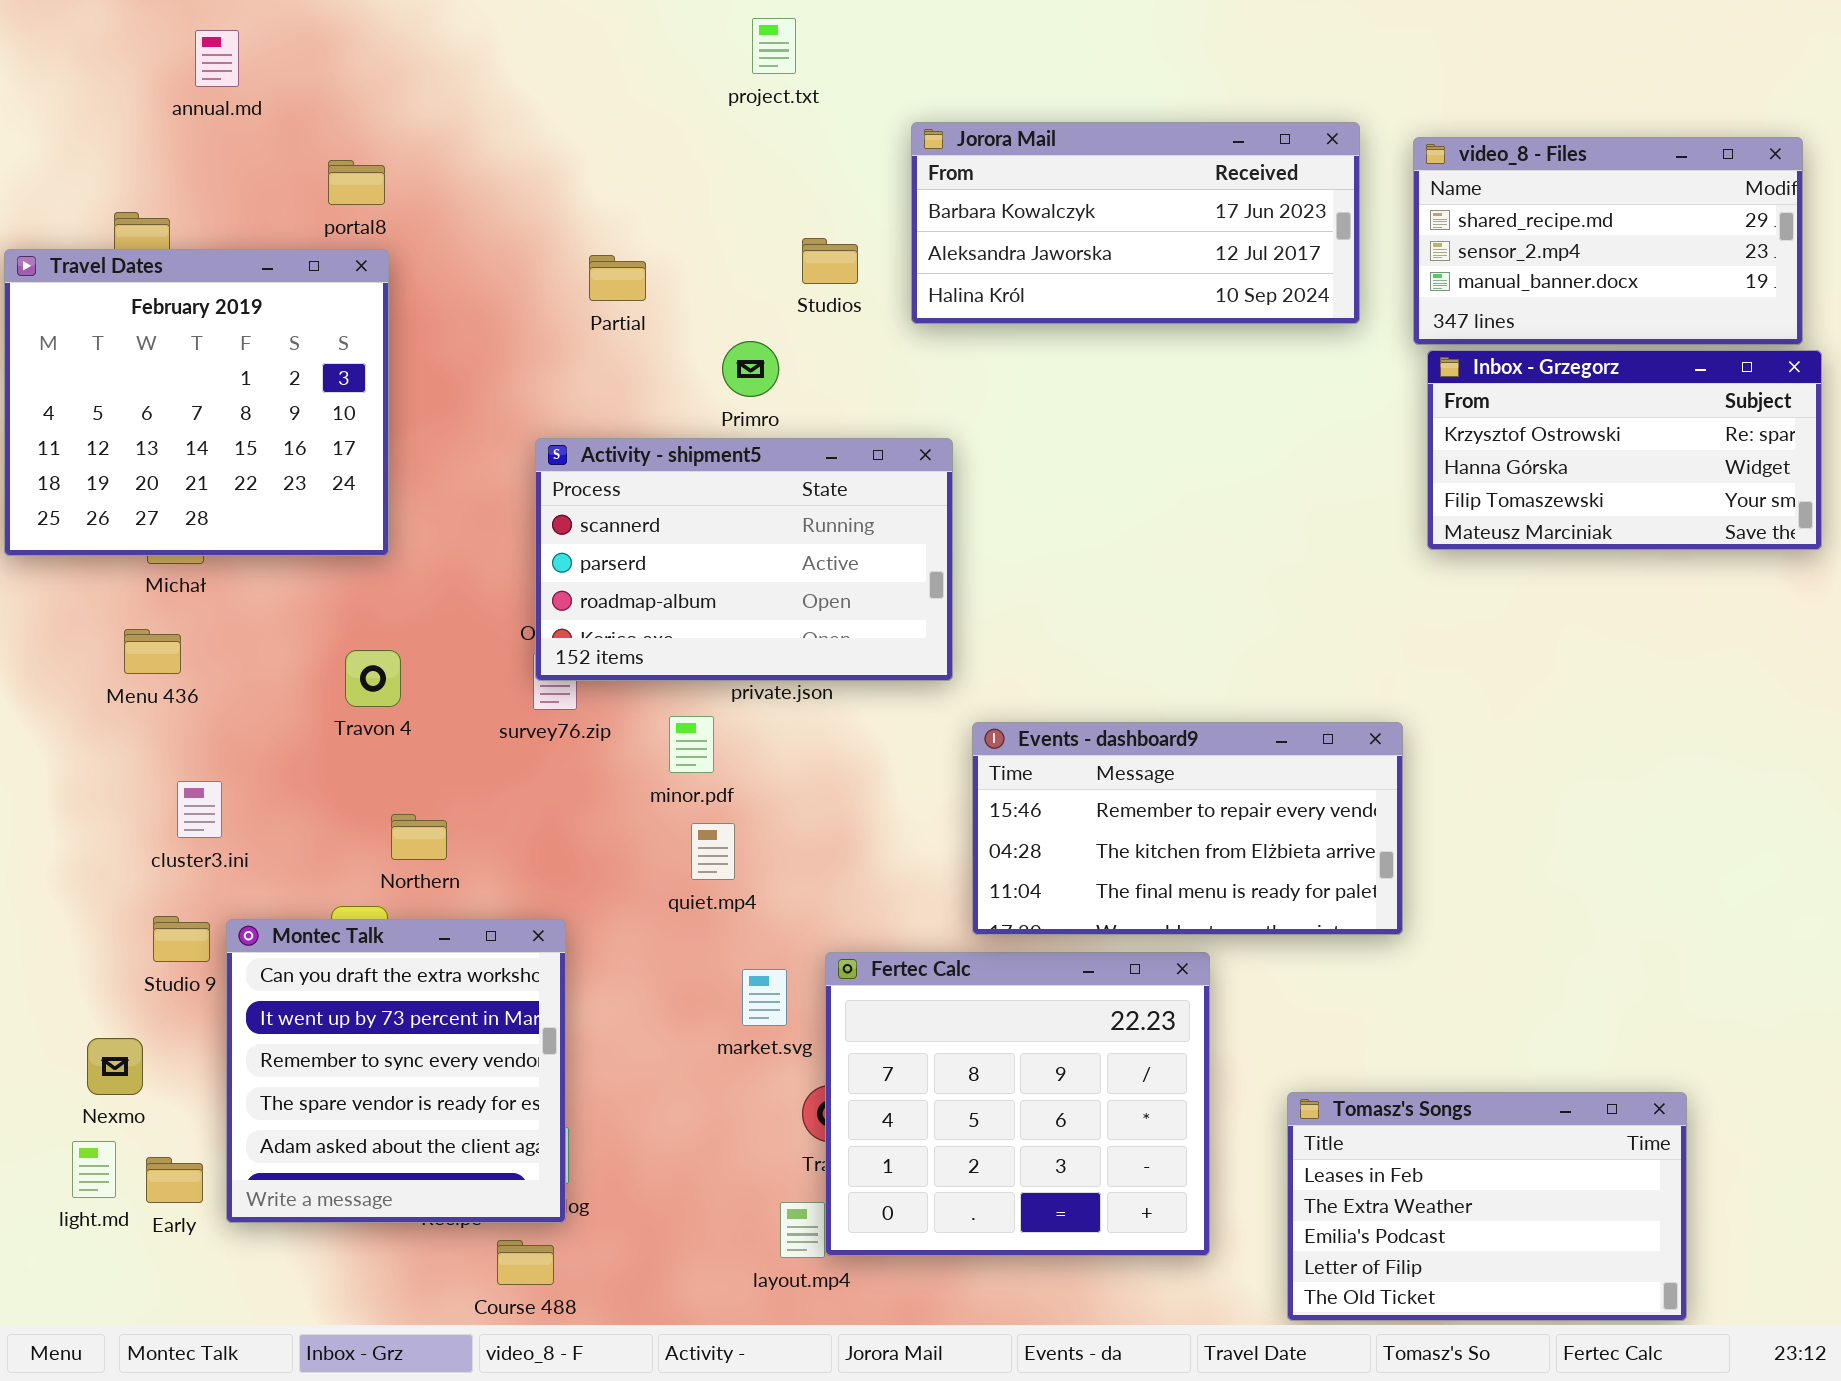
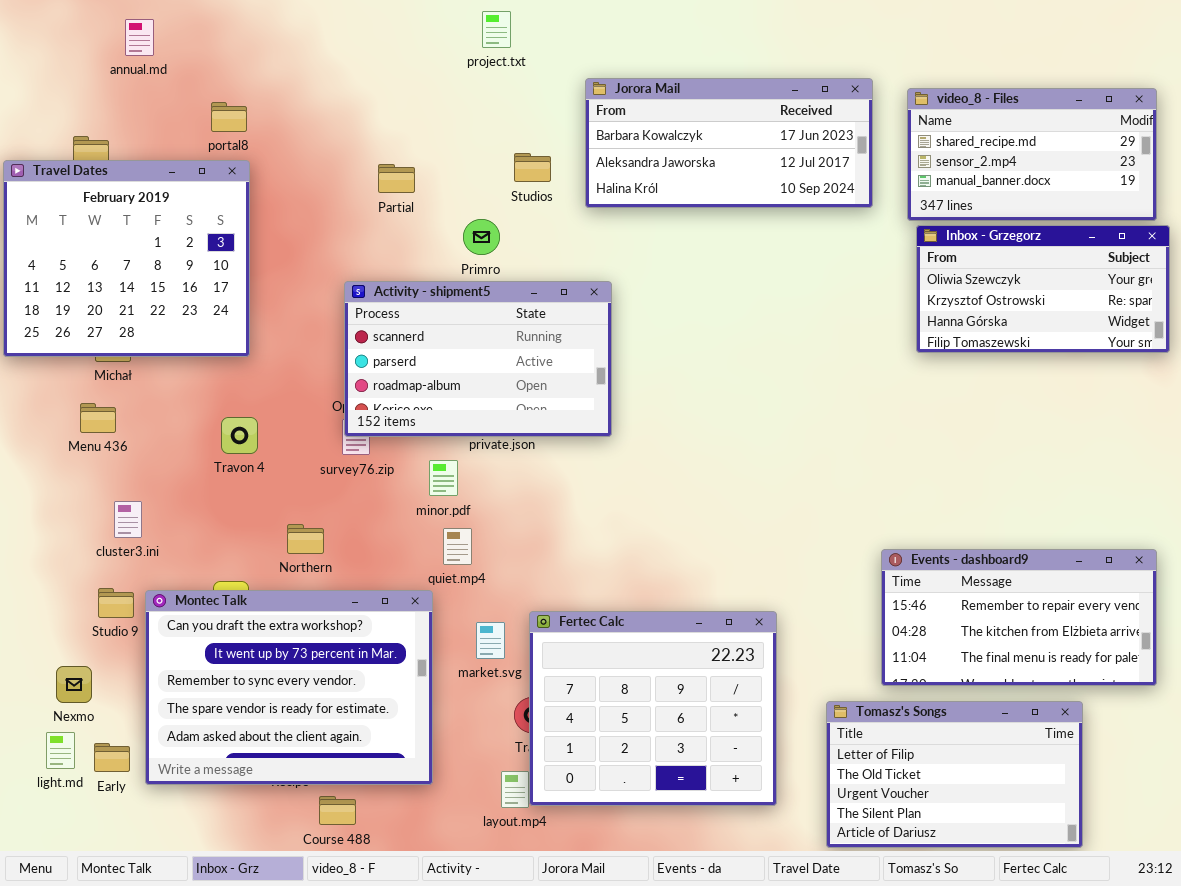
Inbox - Grzegorz: [1427,350,1822,550] -> [916,225,1170,353], scrolled up 1 row
Events - dashboard9: [972,722,1403,935] -> [881,549,1157,686], moved
Northern: [391,814,447,860] -> [287,524,324,554], moved
Montec Talk: [226,919,566,1223] -> [145,590,433,785], resized
Tomasz's Songs: [1287,1092,1687,1321] -> [826,701,1083,848], scrolled down 3 rows

